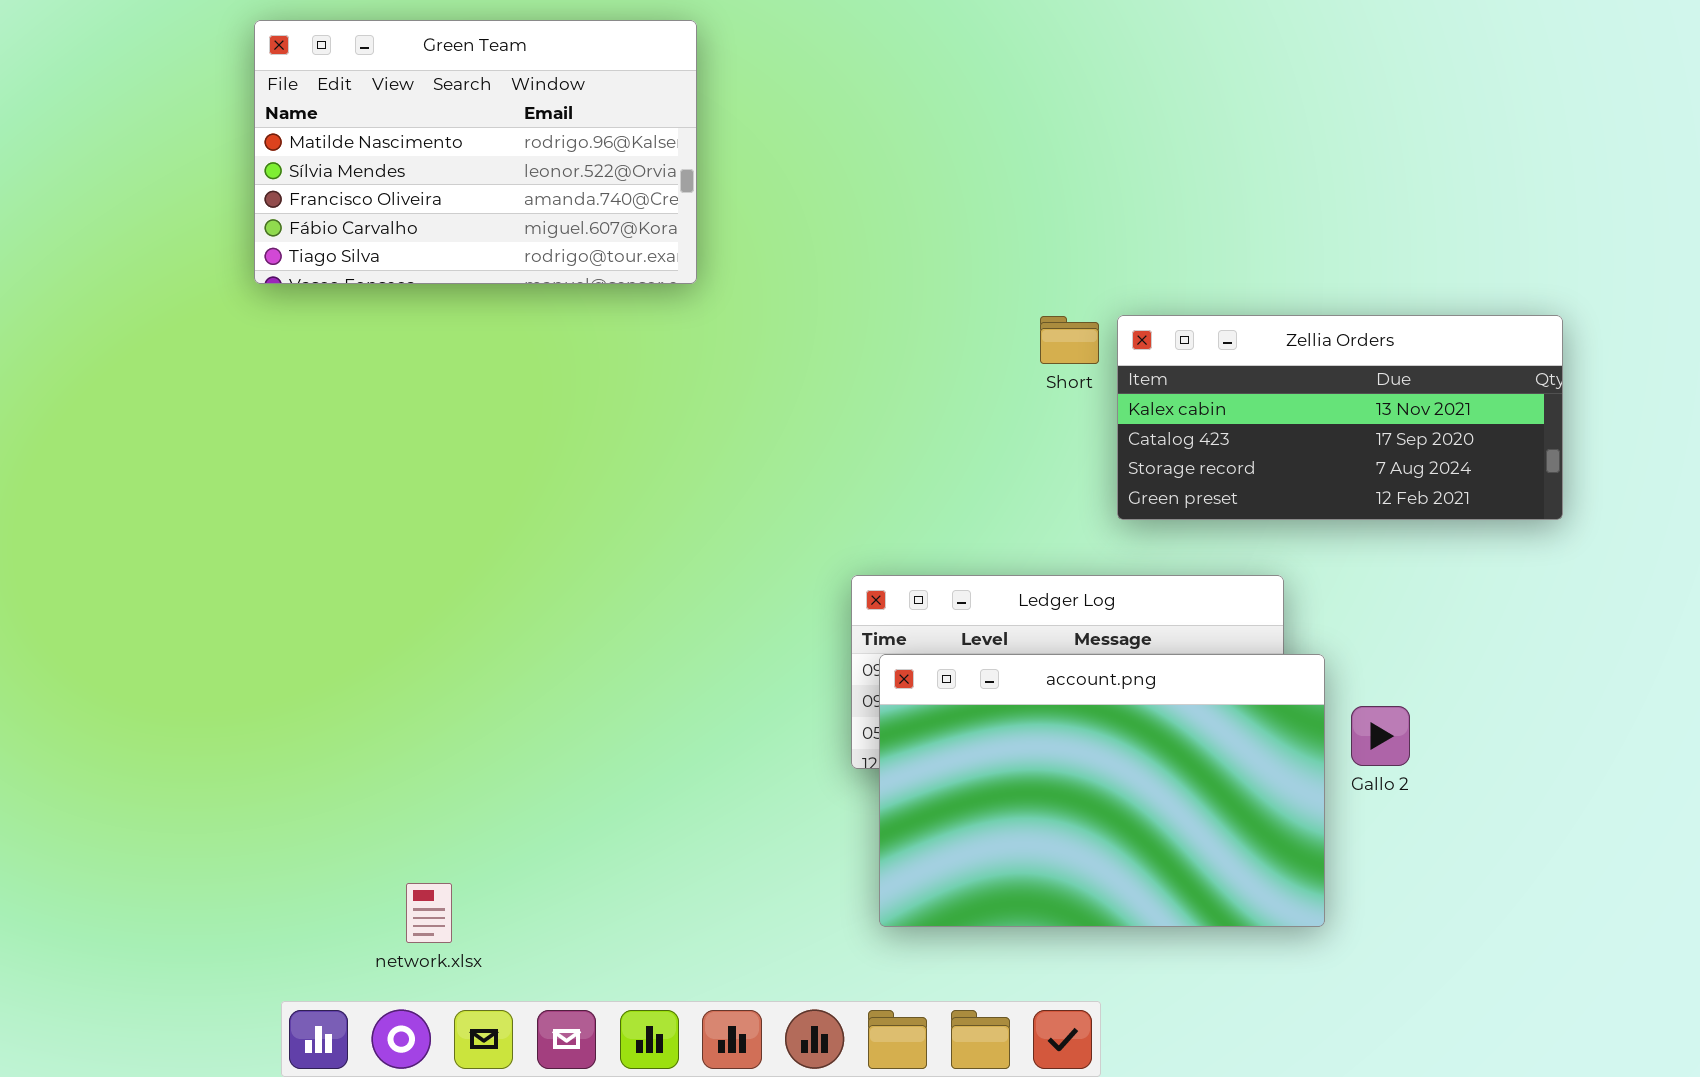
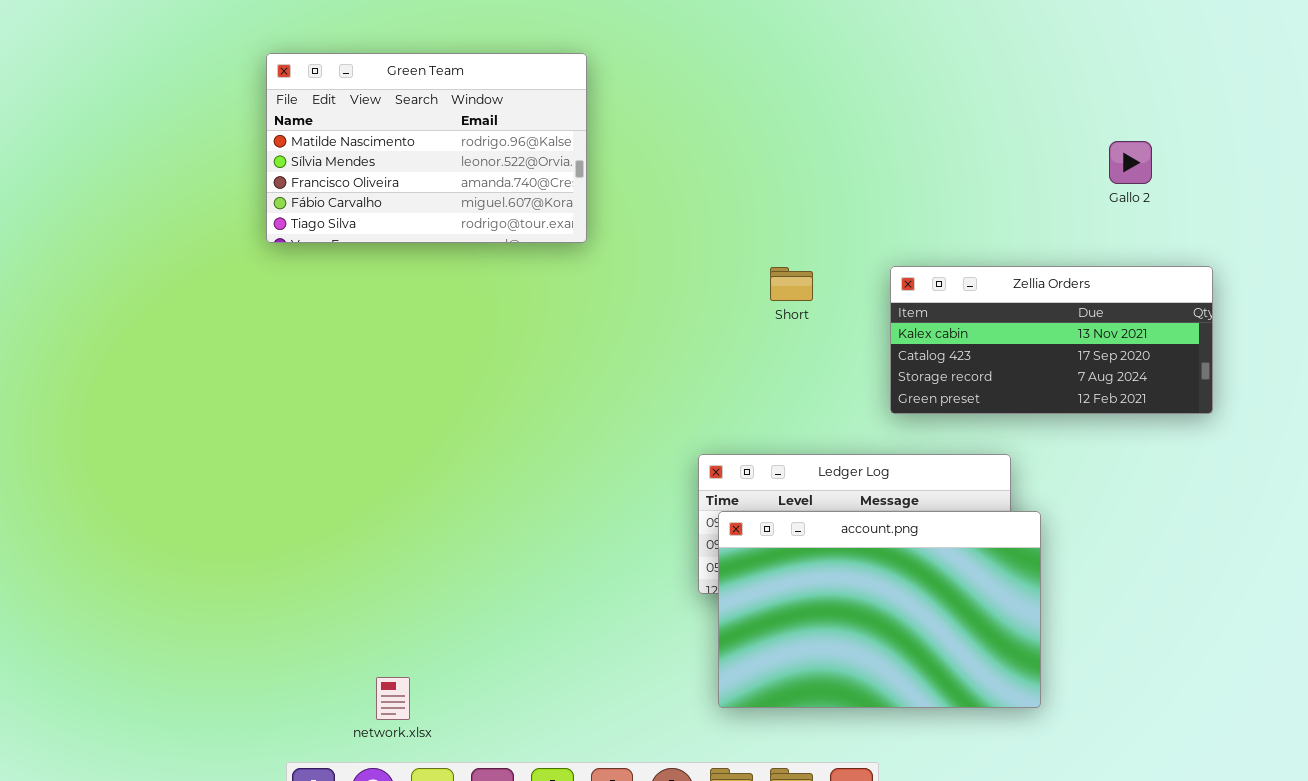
Short: [1040,316,1099,364] -> [770,267,813,301], moved
Gallo 2: [1351,706,1410,766] -> [1109,141,1152,184], moved

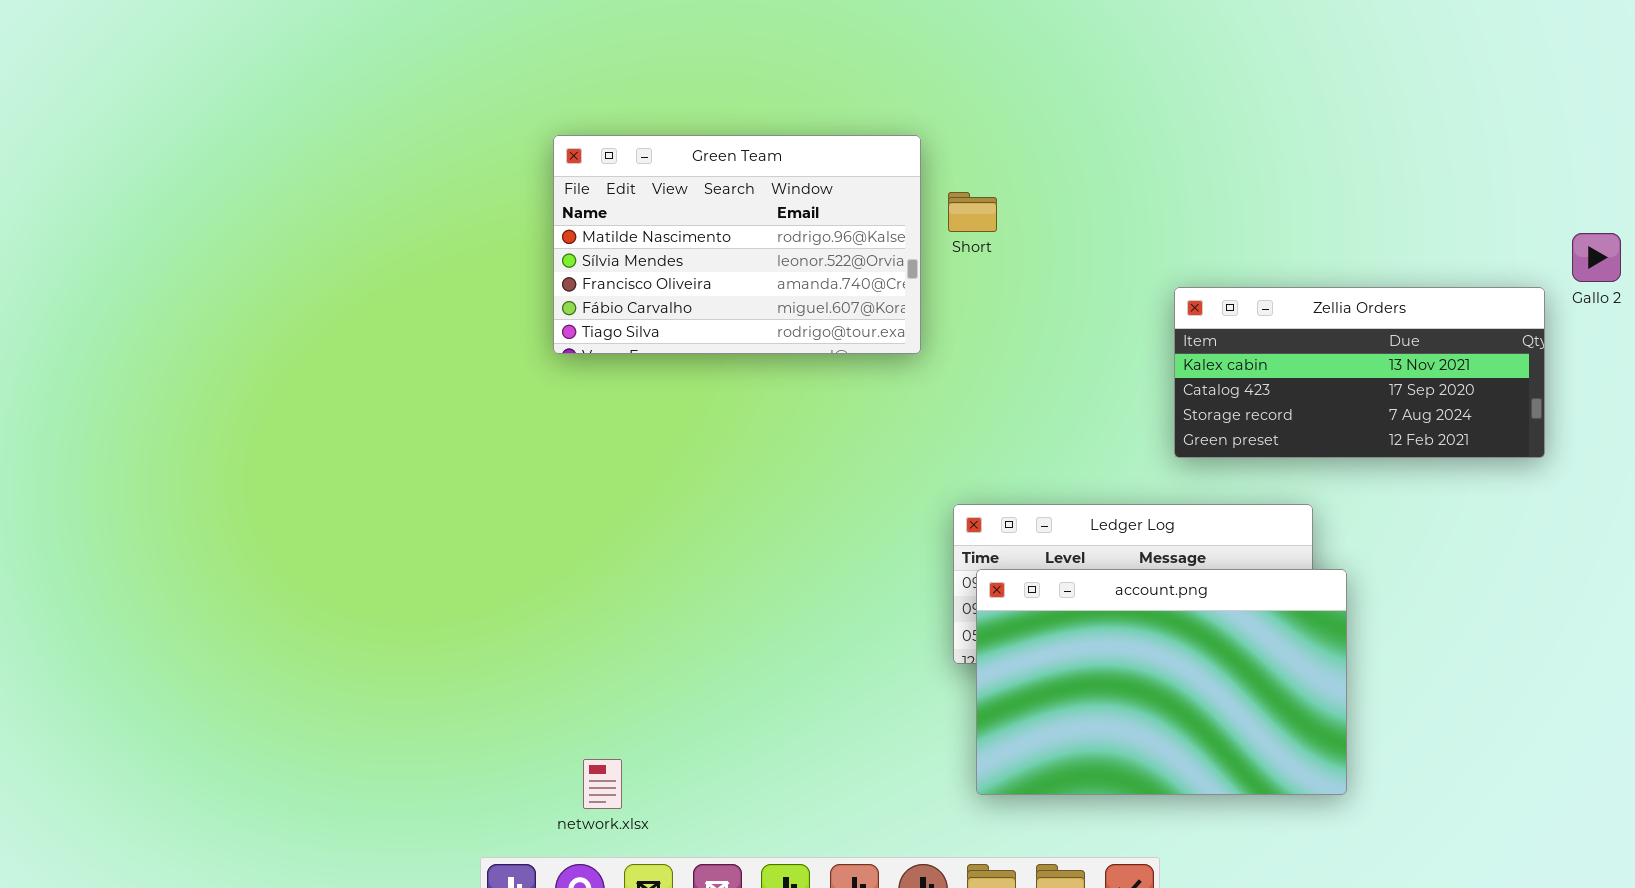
Green Team: [266,53,587,243] -> [553,135,921,354], moved
Gallo 2: [1109,141,1152,184] -> [1572,233,1621,282], moved
Short: [770,267,813,301] -> [948,192,997,232], moved

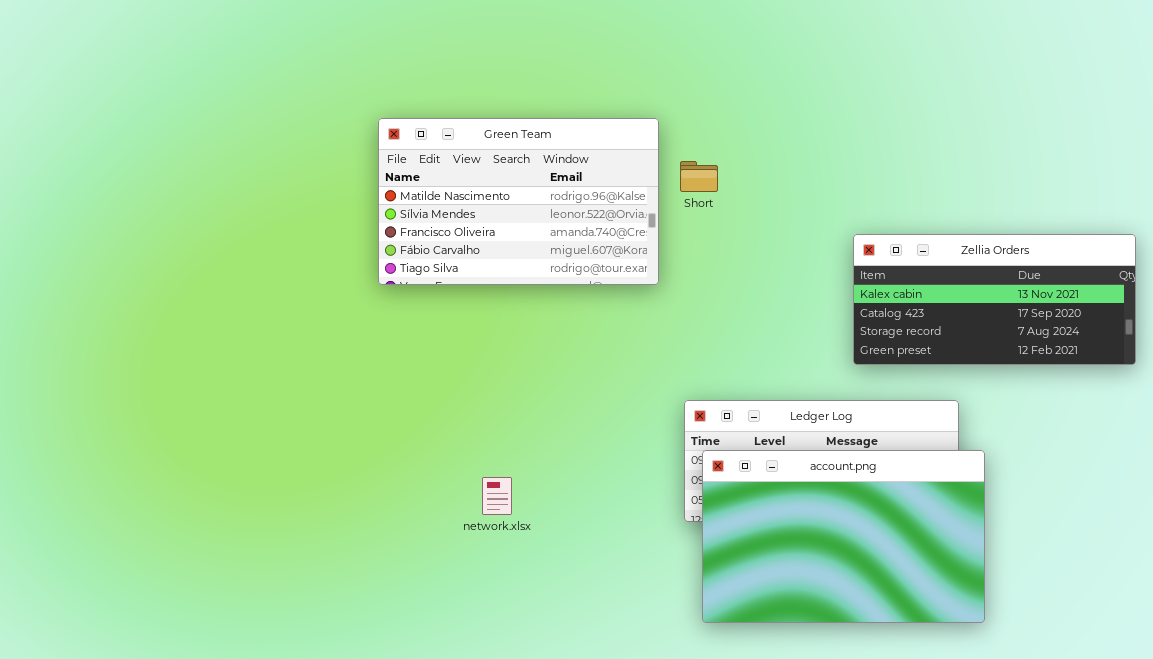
network.xlsx: [583,759,622,809] -> [482,477,512,515], moved

